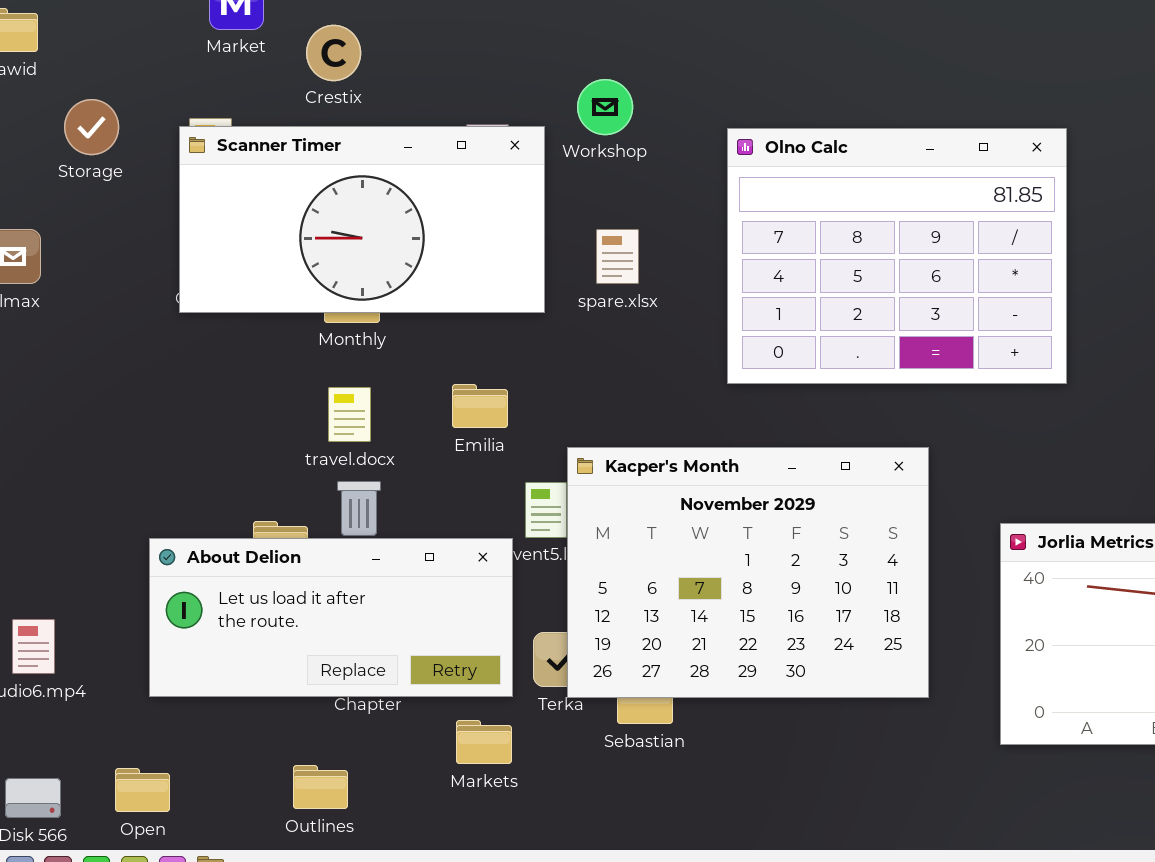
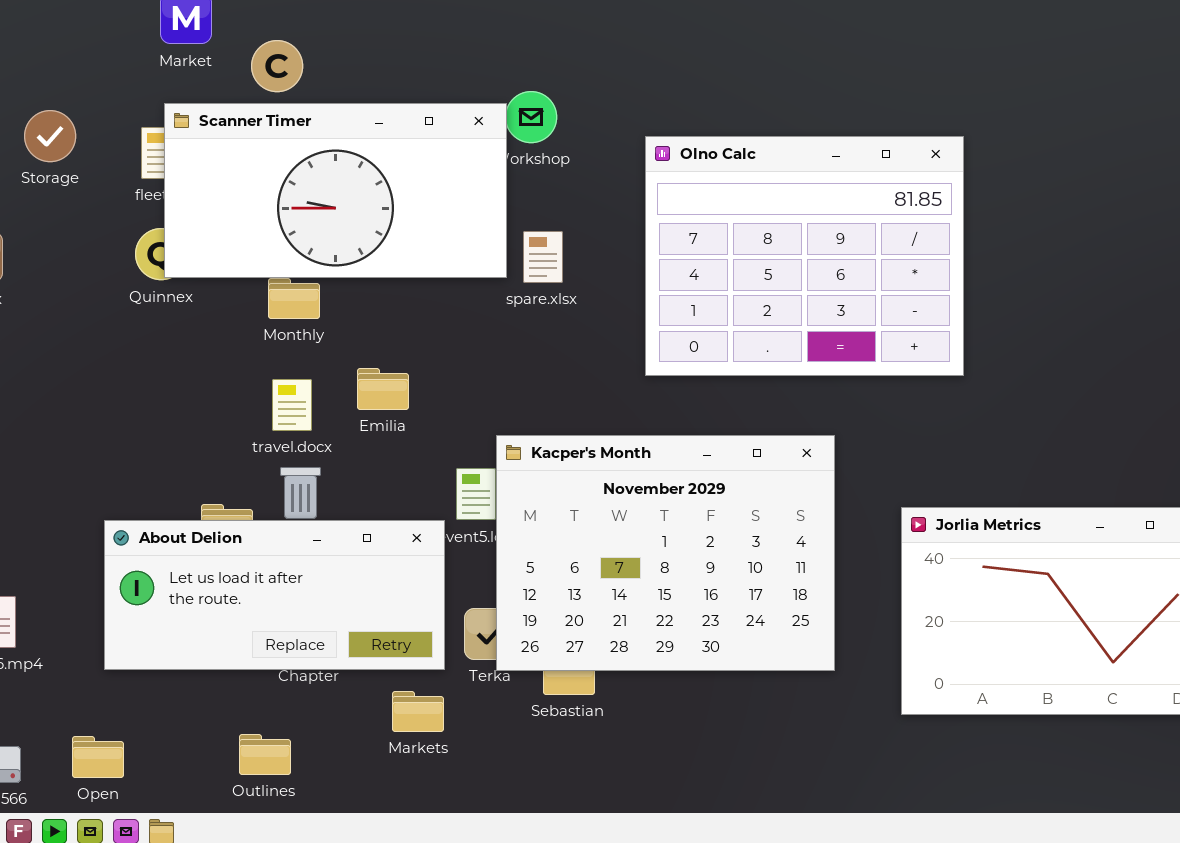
Scanner Timer: [179,126,545,313] -> [164,103,507,278], moved
Emilia: [452,384,508,428] -> [357,368,409,410], moved

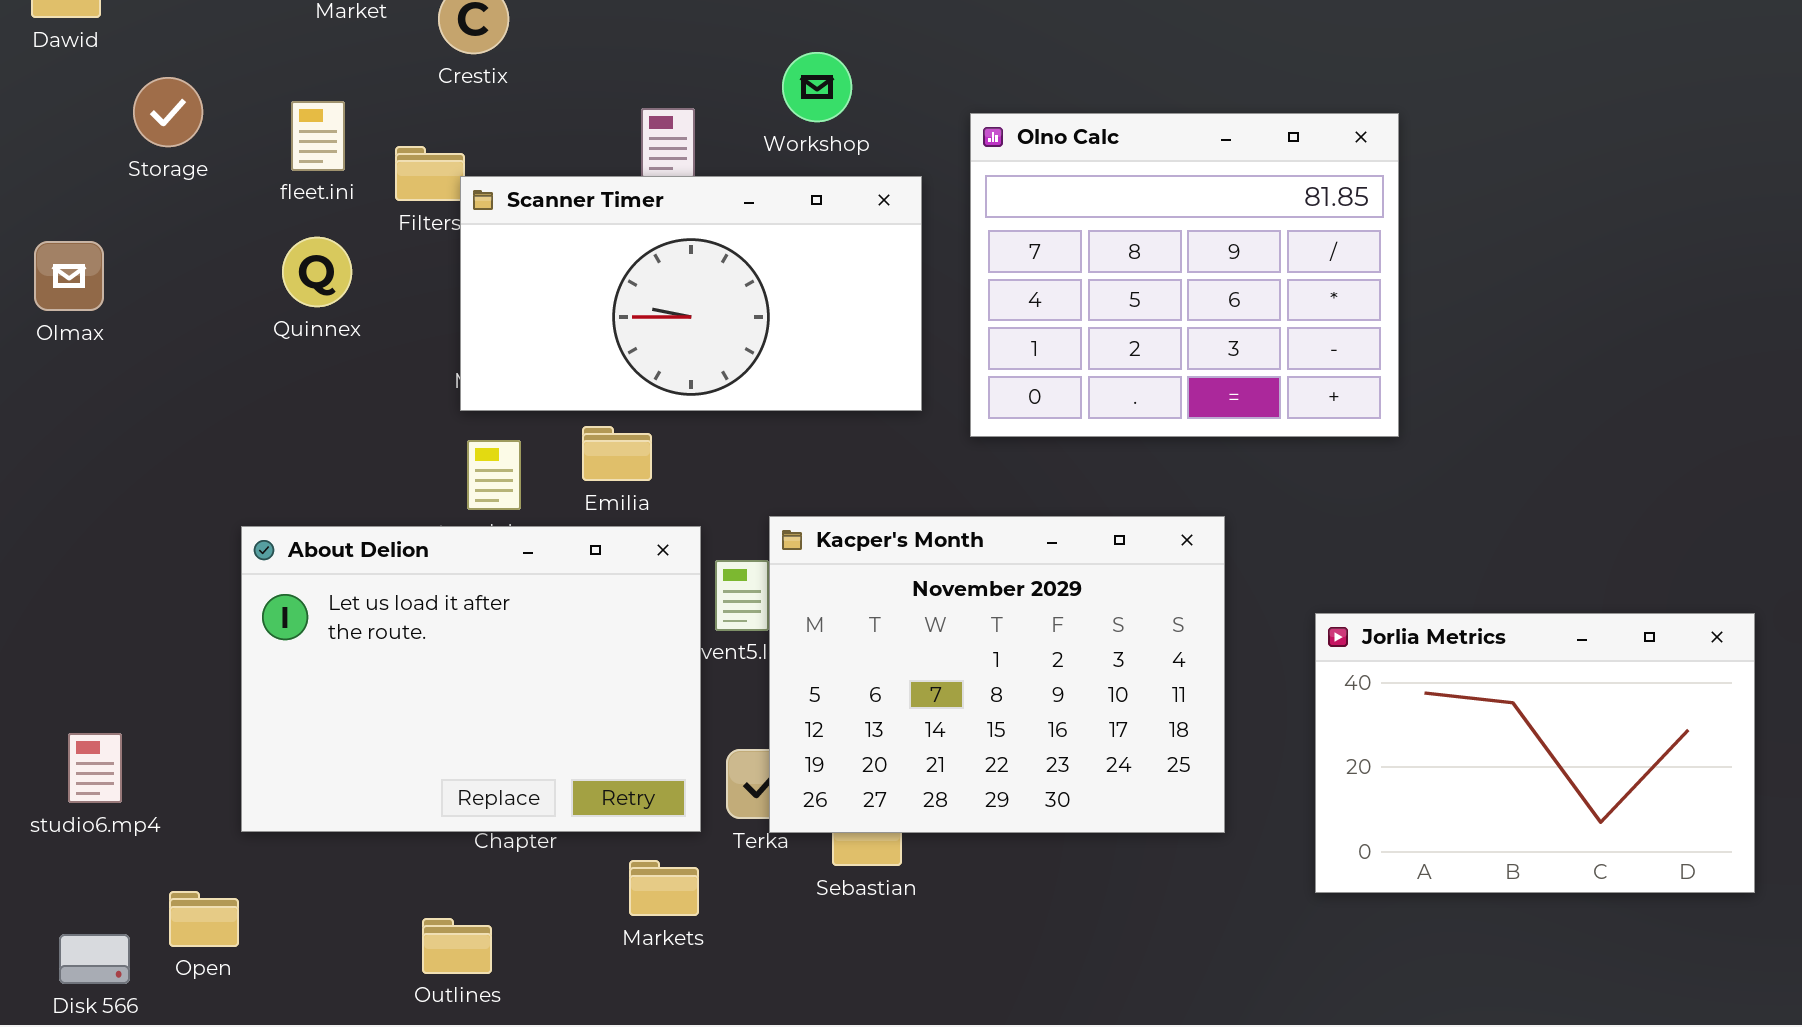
Scanner Timer: [164,103,507,278] -> [460,176,922,411], moved
About Delion: [104,520,445,670] -> [241,526,701,832], resized
Open: [72,736,124,778] -> [169,891,239,947], moved

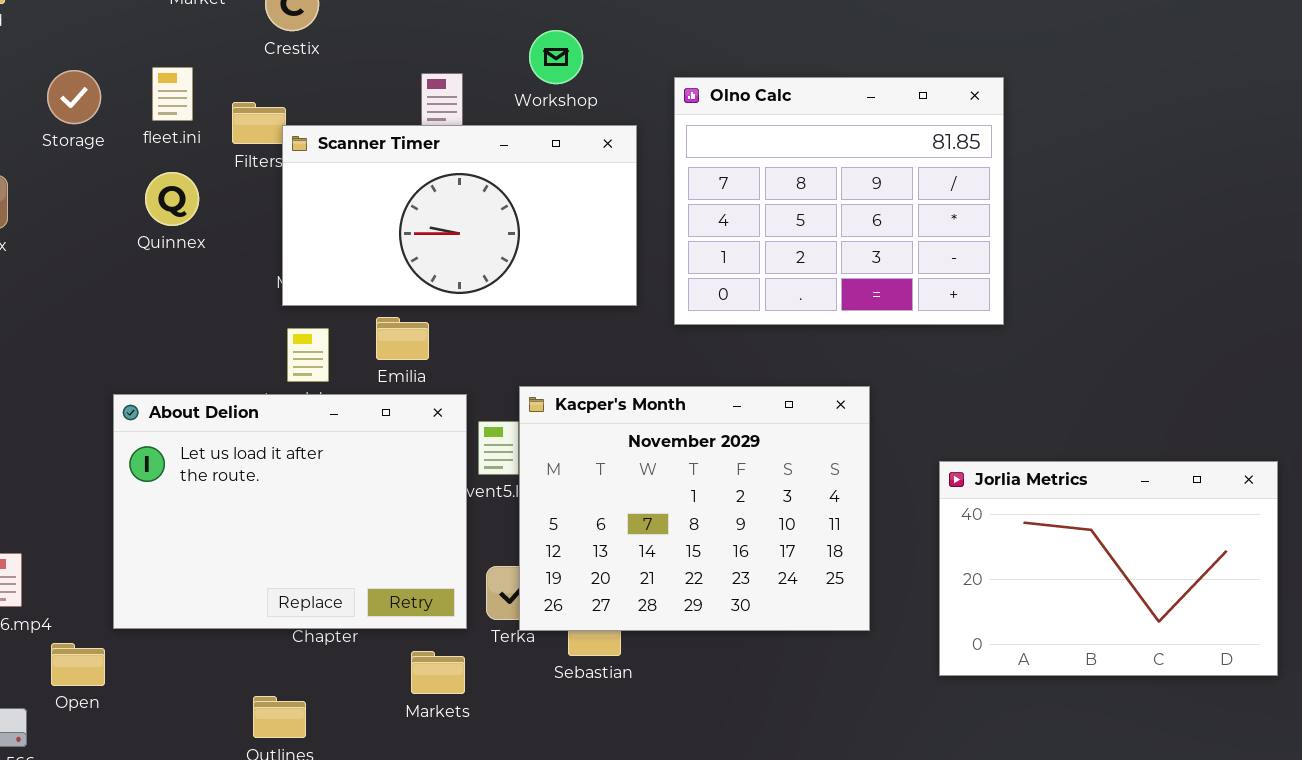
Storage: [133,77,203,147] -> [47,70,101,124], moved
Open: [169,891,239,947] -> [51,643,105,686], moved

